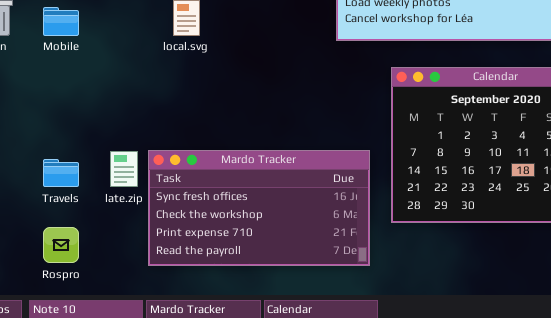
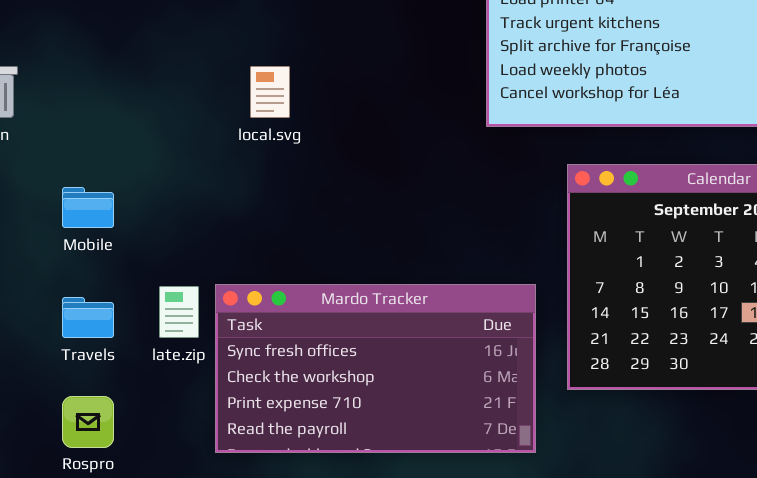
Mobile: [43,7,79,36] -> [62,187,114,228], moved

